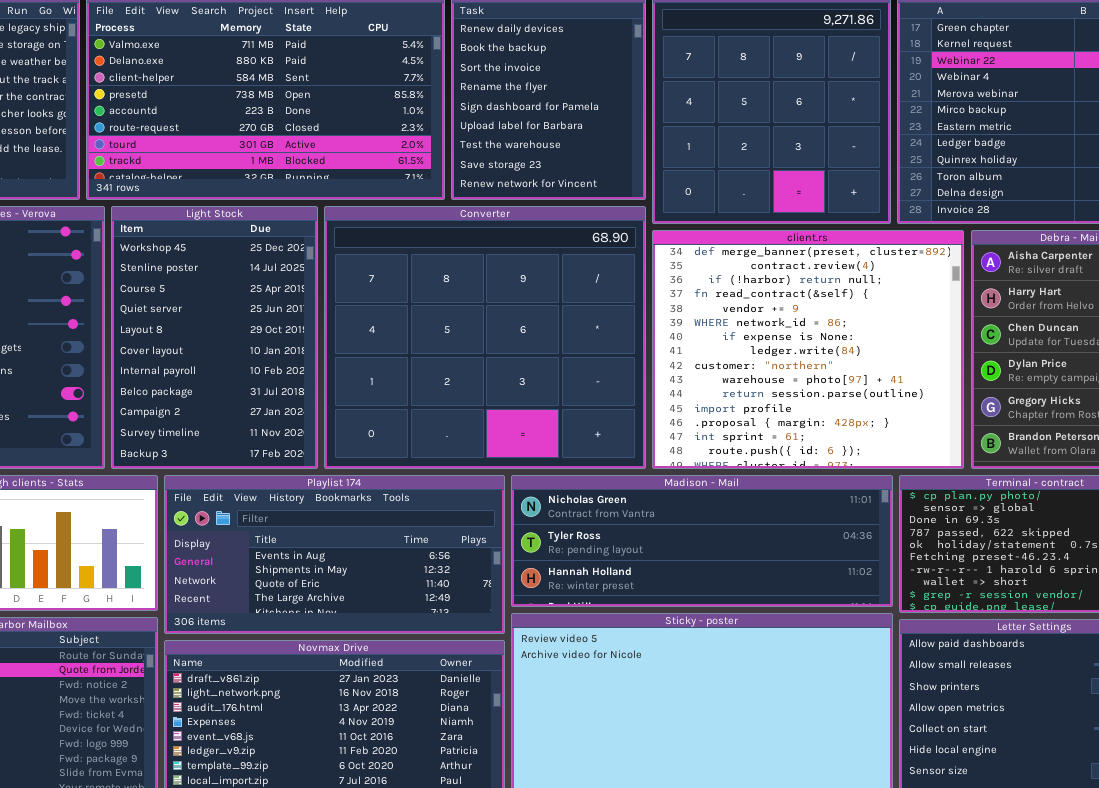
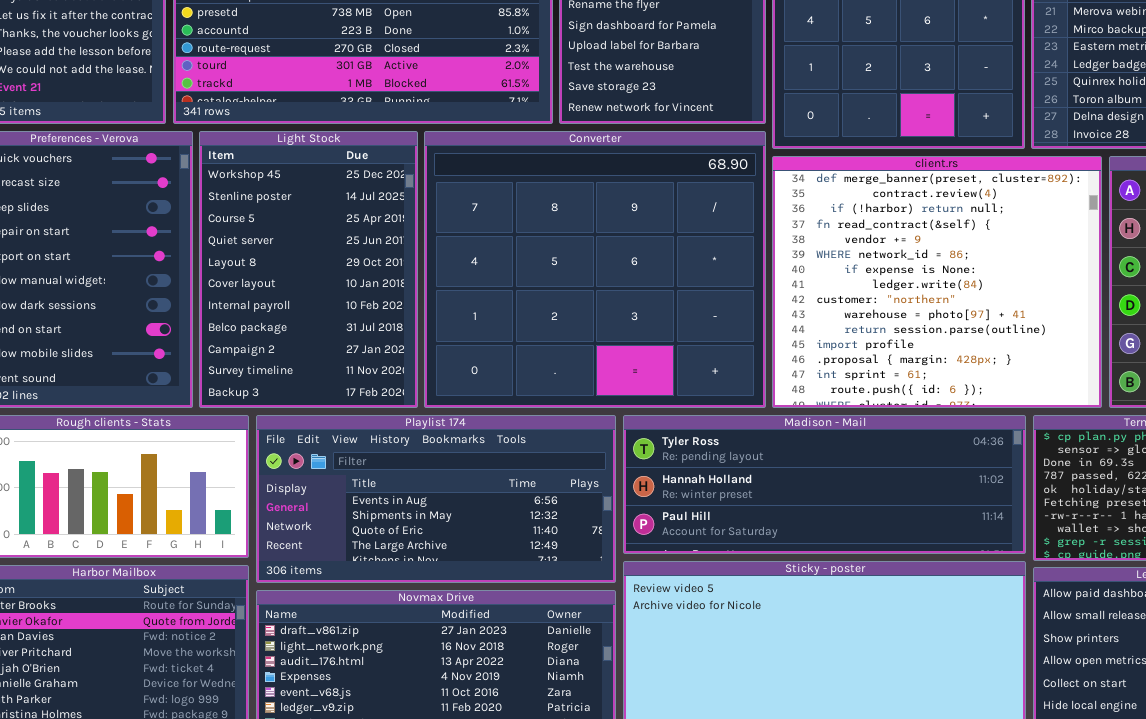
Madison - Mail: [511,475,893,607] -> [623,415,1026,554], scrolled down 1 row

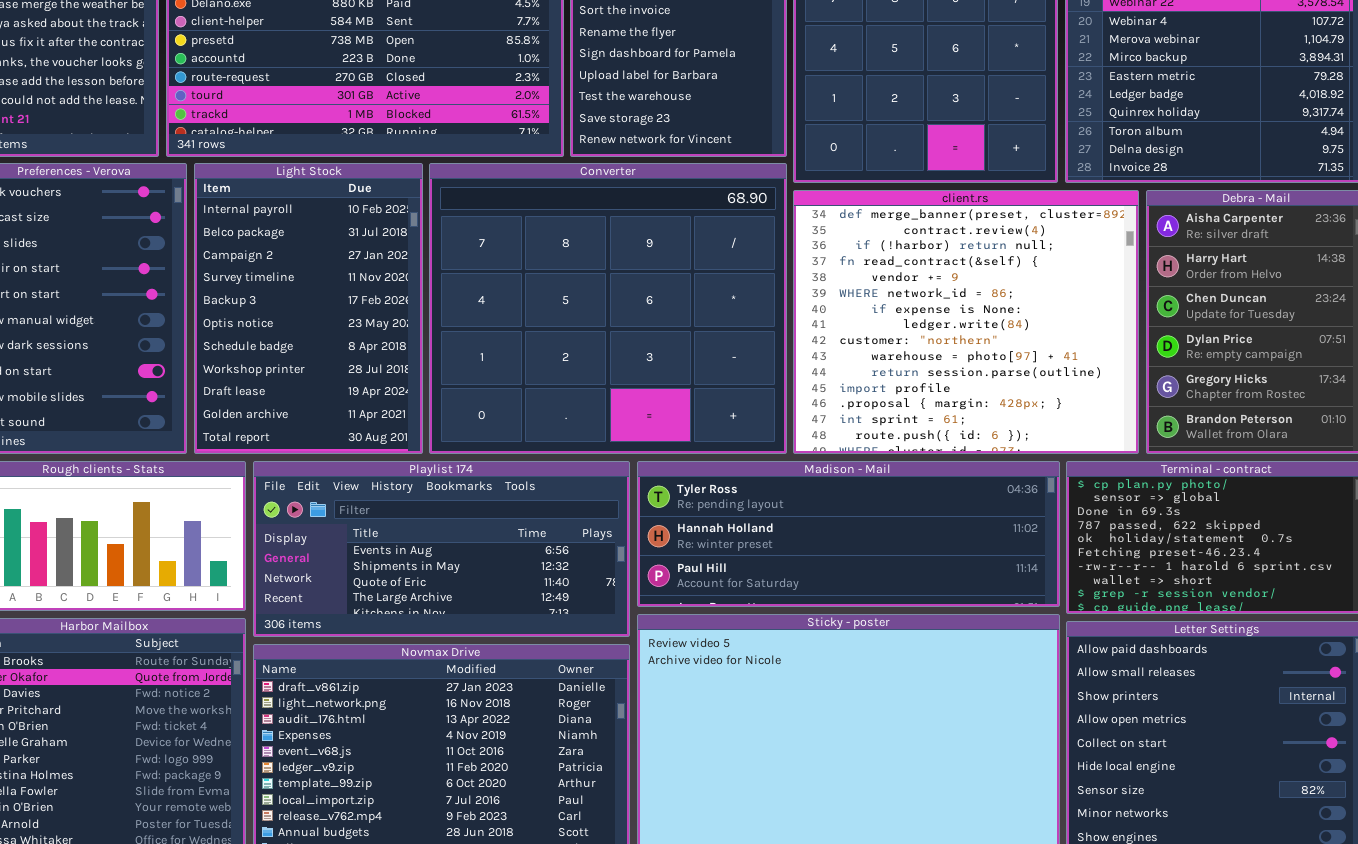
Light Stock: [199,131,418,408] -> [194,163,423,454], scrolled down 6 rows

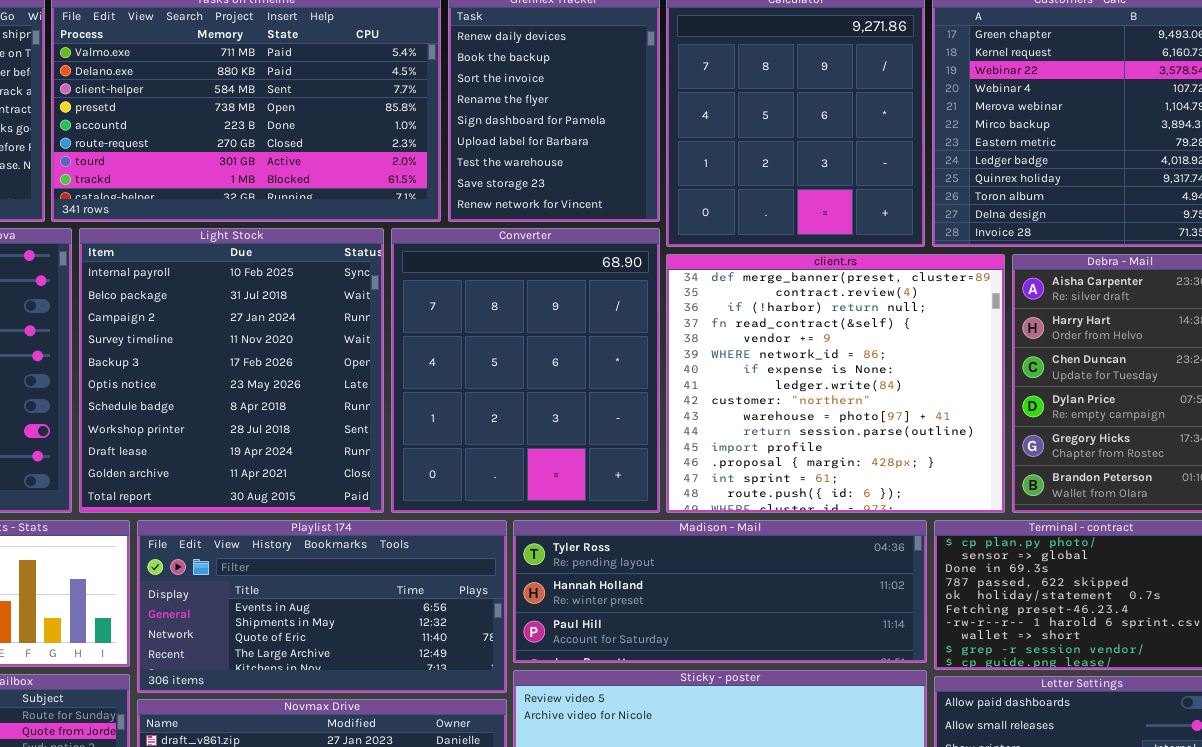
Light Stock: [194,163,423,454] -> [79,228,384,513], resized
Converter: [429,163,787,454] -> [391,228,660,513], resized

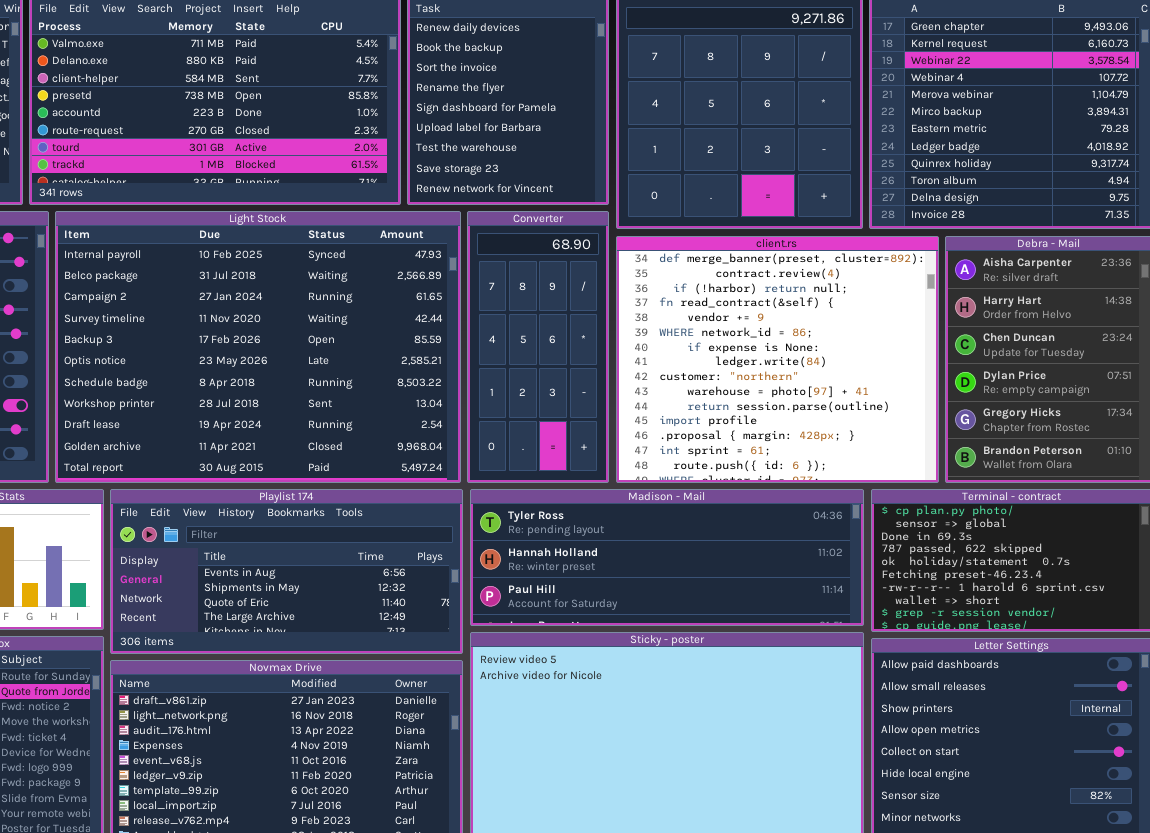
Light Stock: [79,228,384,513] -> [55,211,461,483], resized
Converter: [391,228,660,513] -> [467,211,609,483], resized

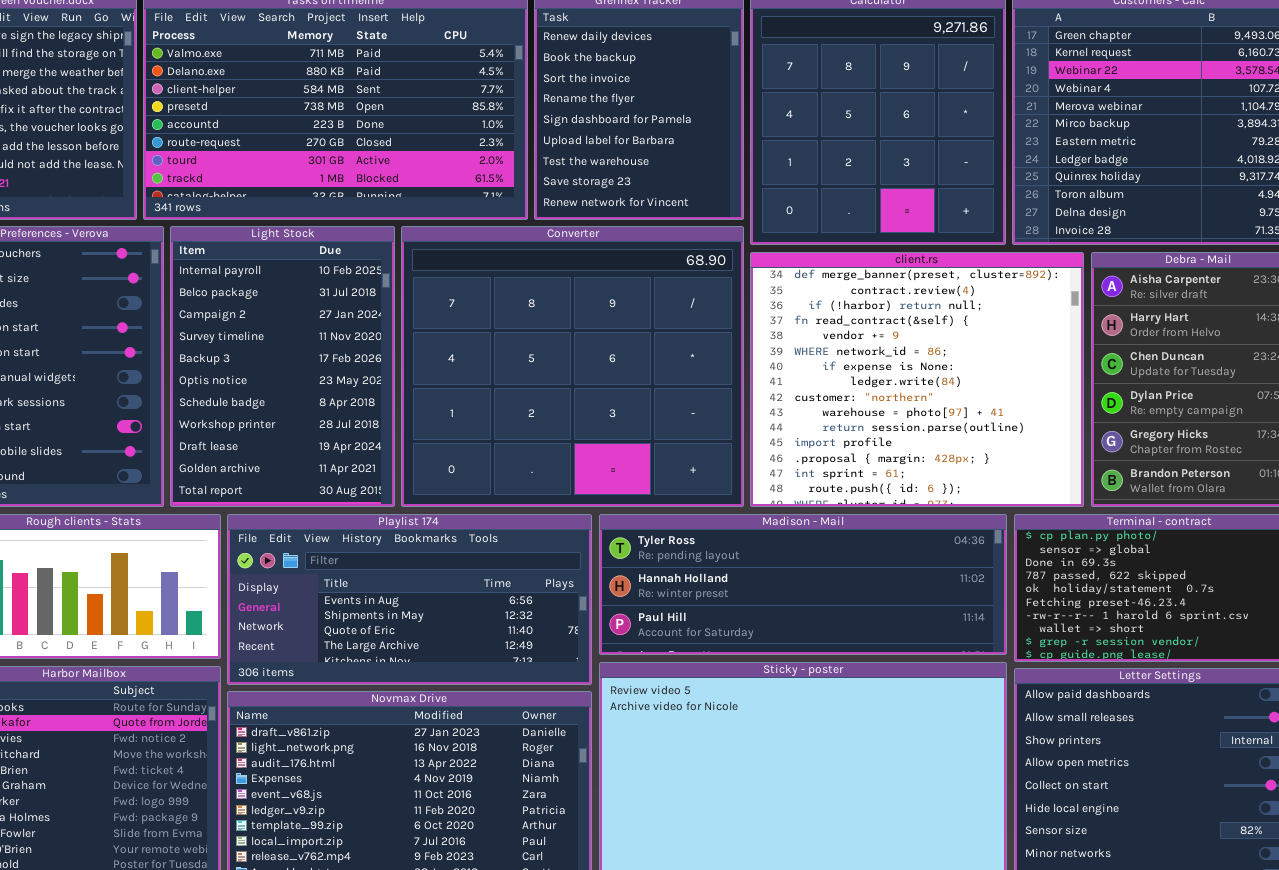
Light Stock: [55,211,461,483] -> [170,226,395,507], resized
Converter: [467,211,609,483] -> [401,226,744,507], resized

